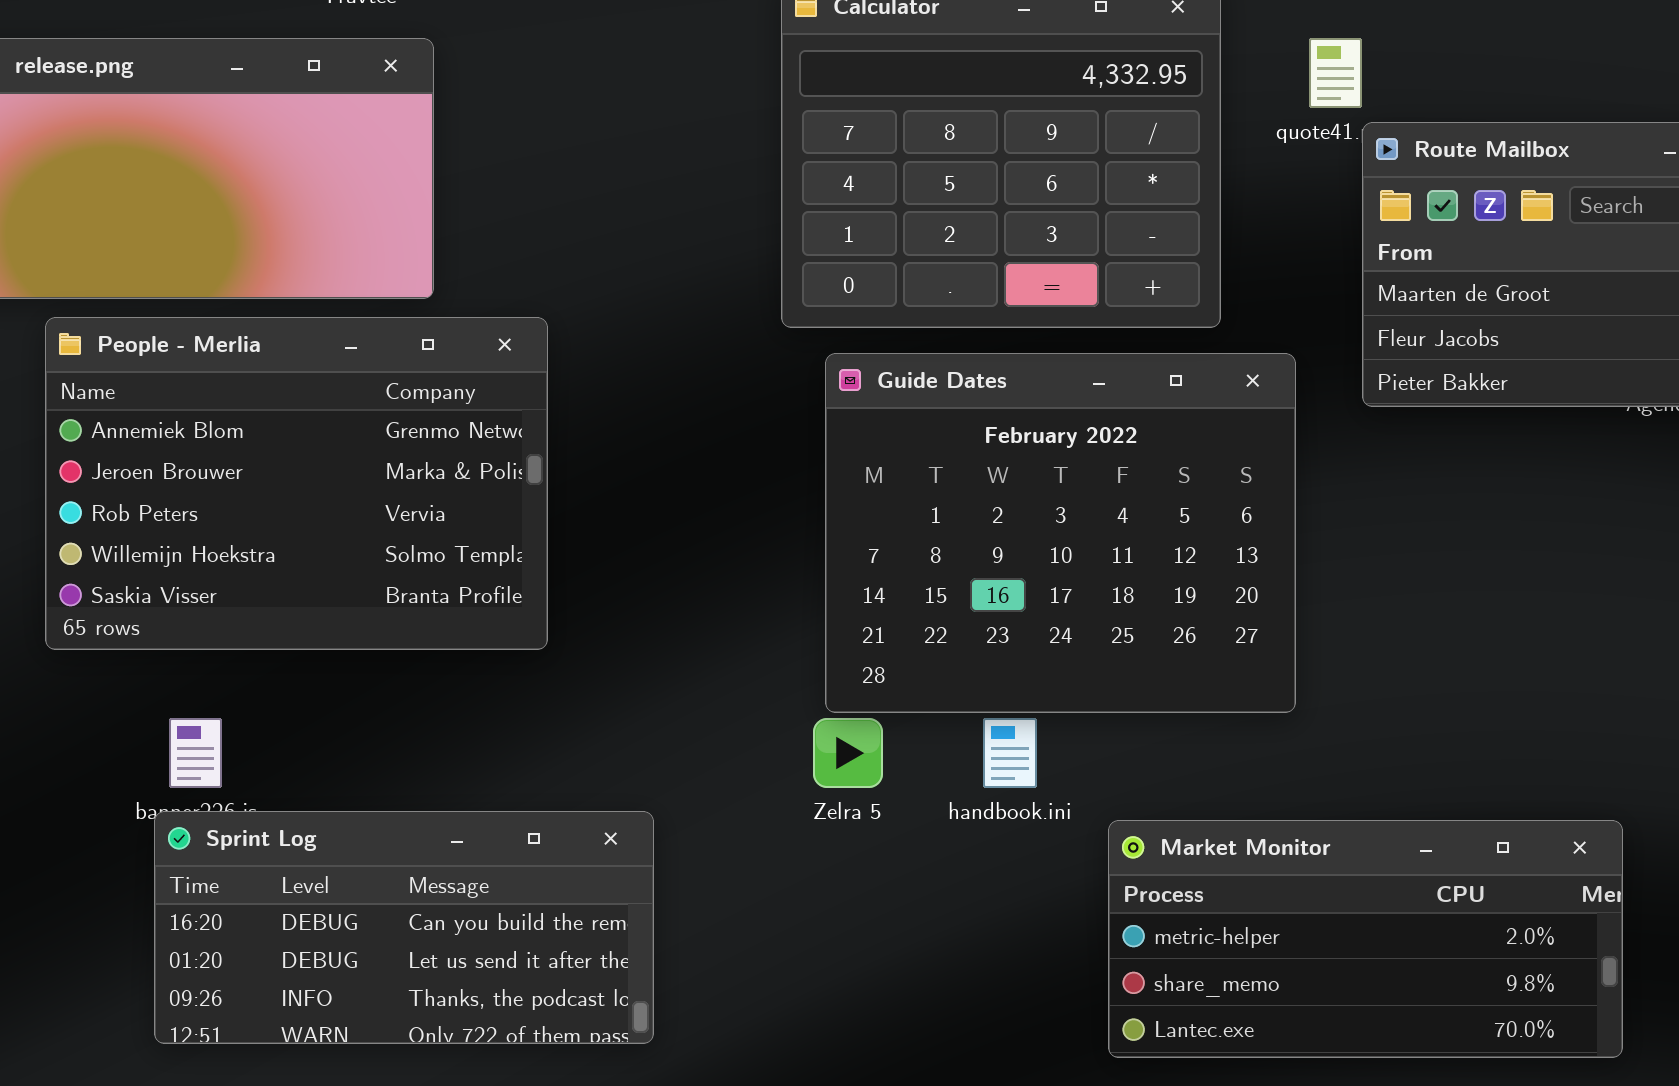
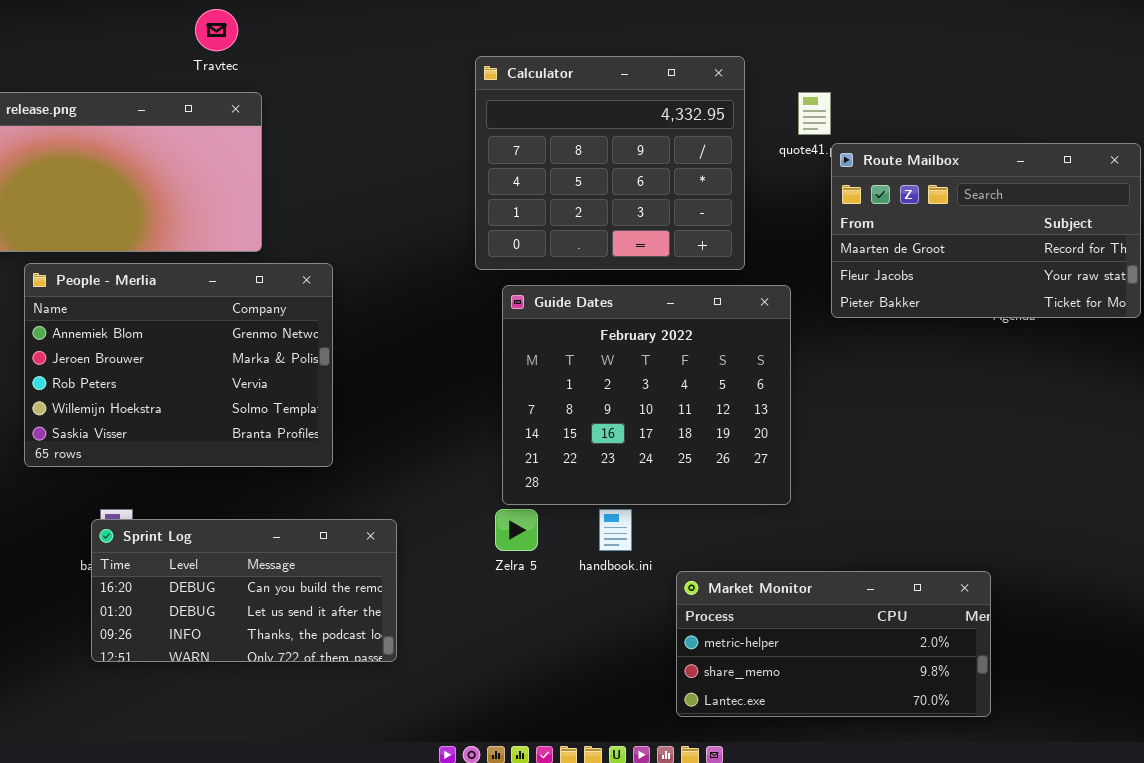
Sprint Log: [154,811,654,1044] -> [91,519,397,662], moved

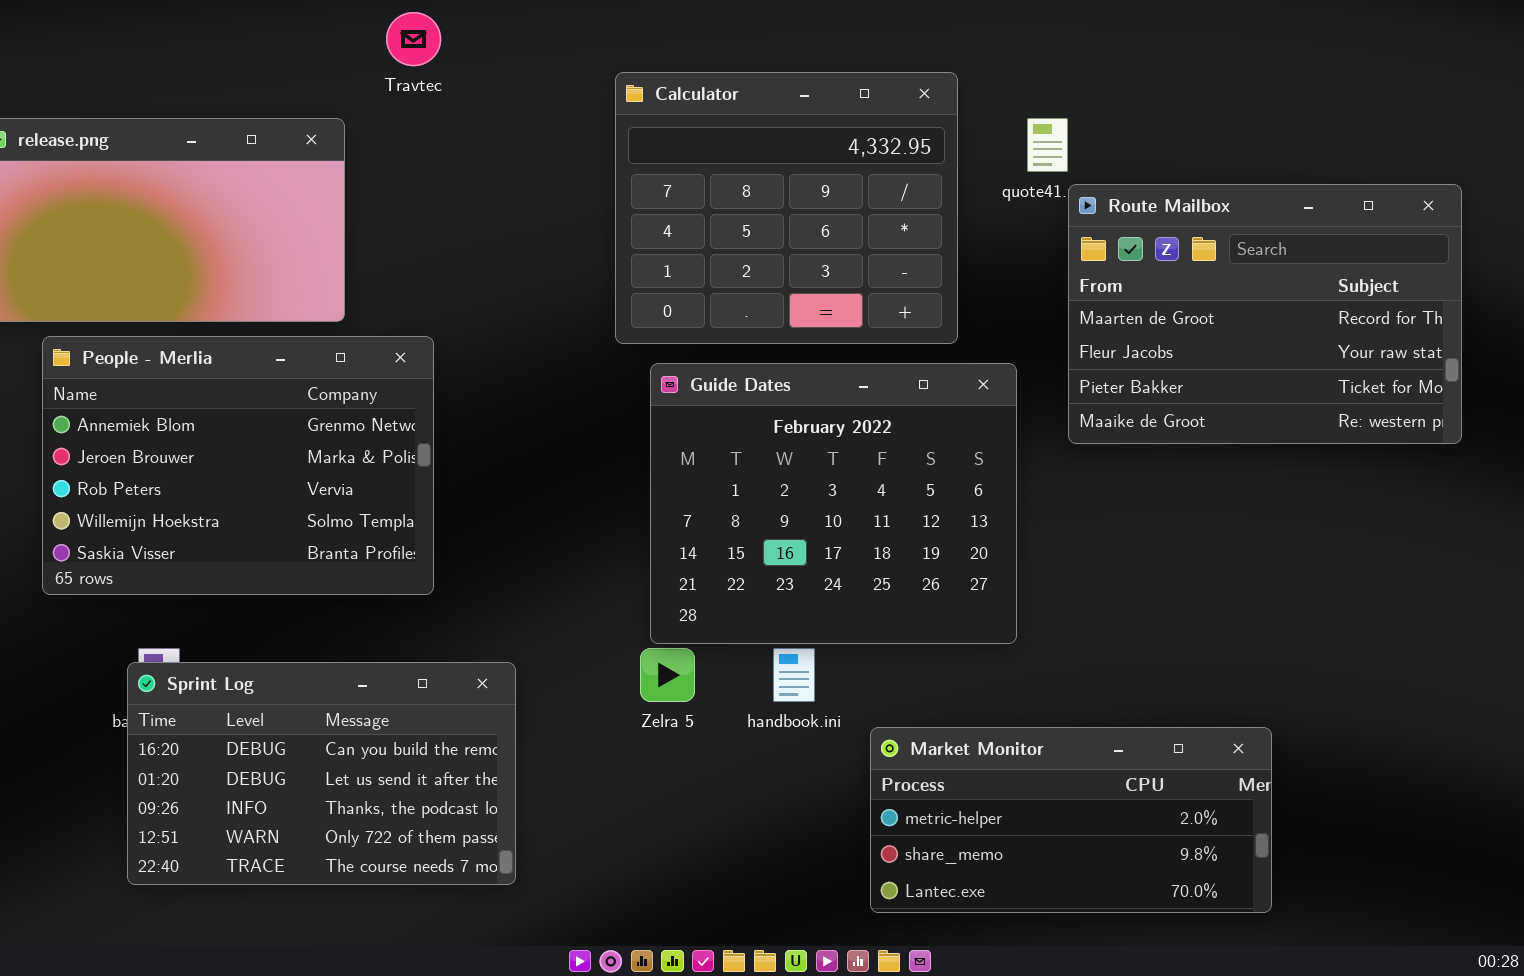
Travtec: [195,9,238,51] -> [386,12,441,66], moved
Route Mailbox: [831,143,1141,318] -> [1068,184,1462,444], resized
Sprint Log: [91,519,397,662] -> [127,662,516,885], resized

